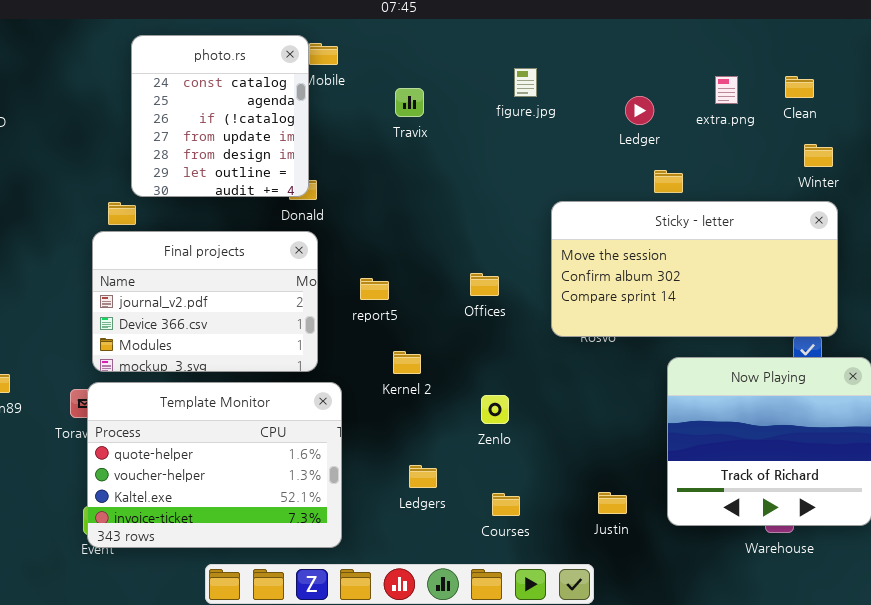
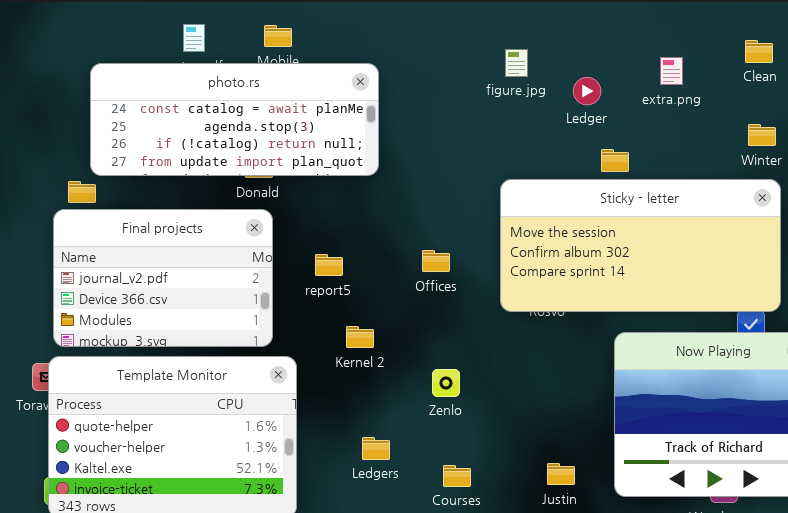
photo.rs: [131,35,309,197] -> [90,63,379,176], resized
figure.jpg: [514,68,537,97] -> [505,49,528,77], moved
Clean: [785,76,814,98] -> [745,40,773,63], moved

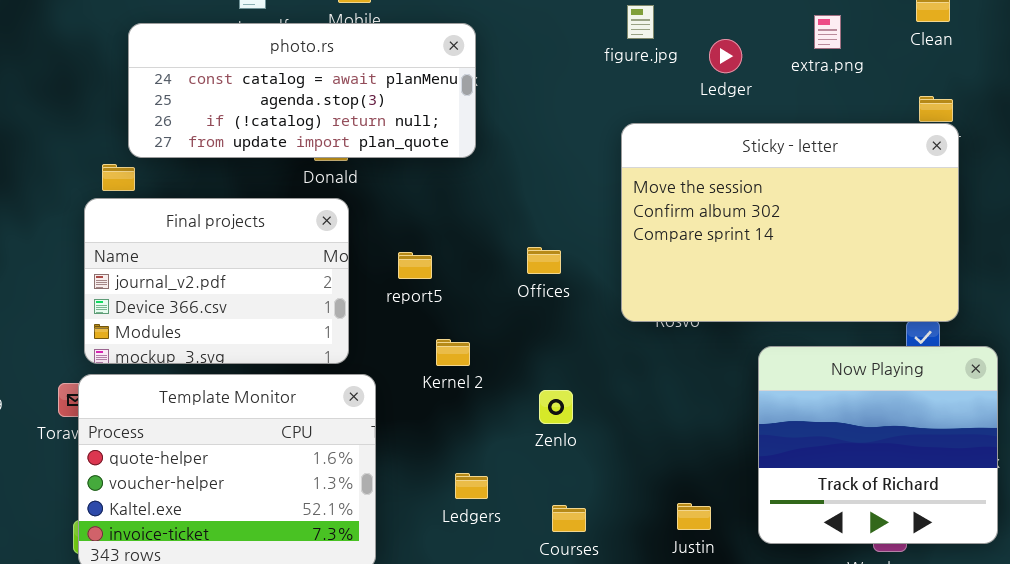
Sticky - letter: [500,179,781,312] -> [621,123,959,322], resized

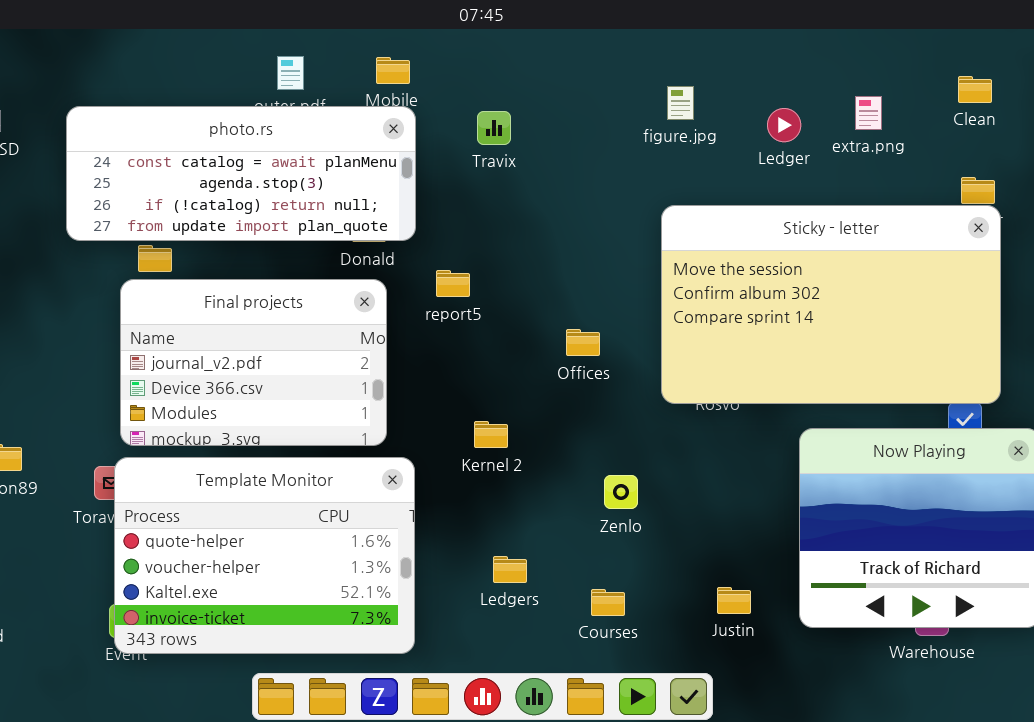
photo.rs: [128,23,476,158] -> [66,106,416,241], moved
Ledger: [709,39,742,73] -> [767,108,801,142], moved
report5: [398,252,432,279] -> [436,270,470,297], moved
Zenlo: [539,390,573,424] -> [604,475,638,509], moved

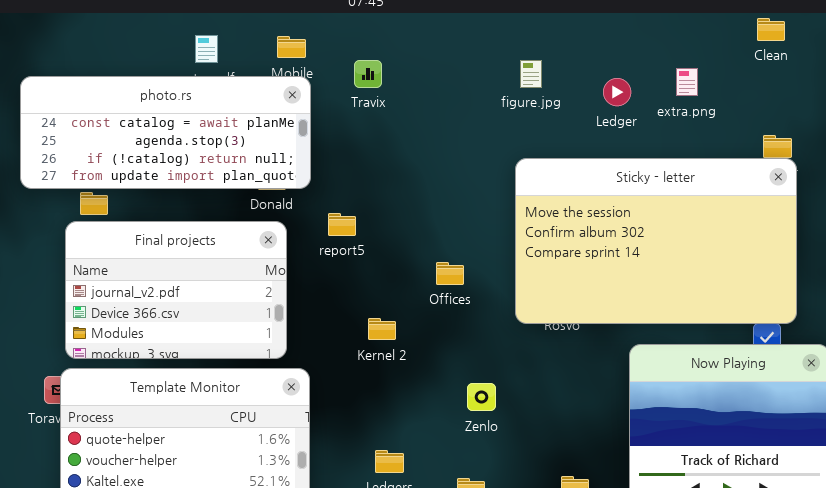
Clean: [958,76,992,103] -> [757,18,785,41], moved
Travix: [477,111,511,145] -> [354,60,382,88], moved
Kernel 2: [474,421,508,448] -> [368,318,396,340], moved

